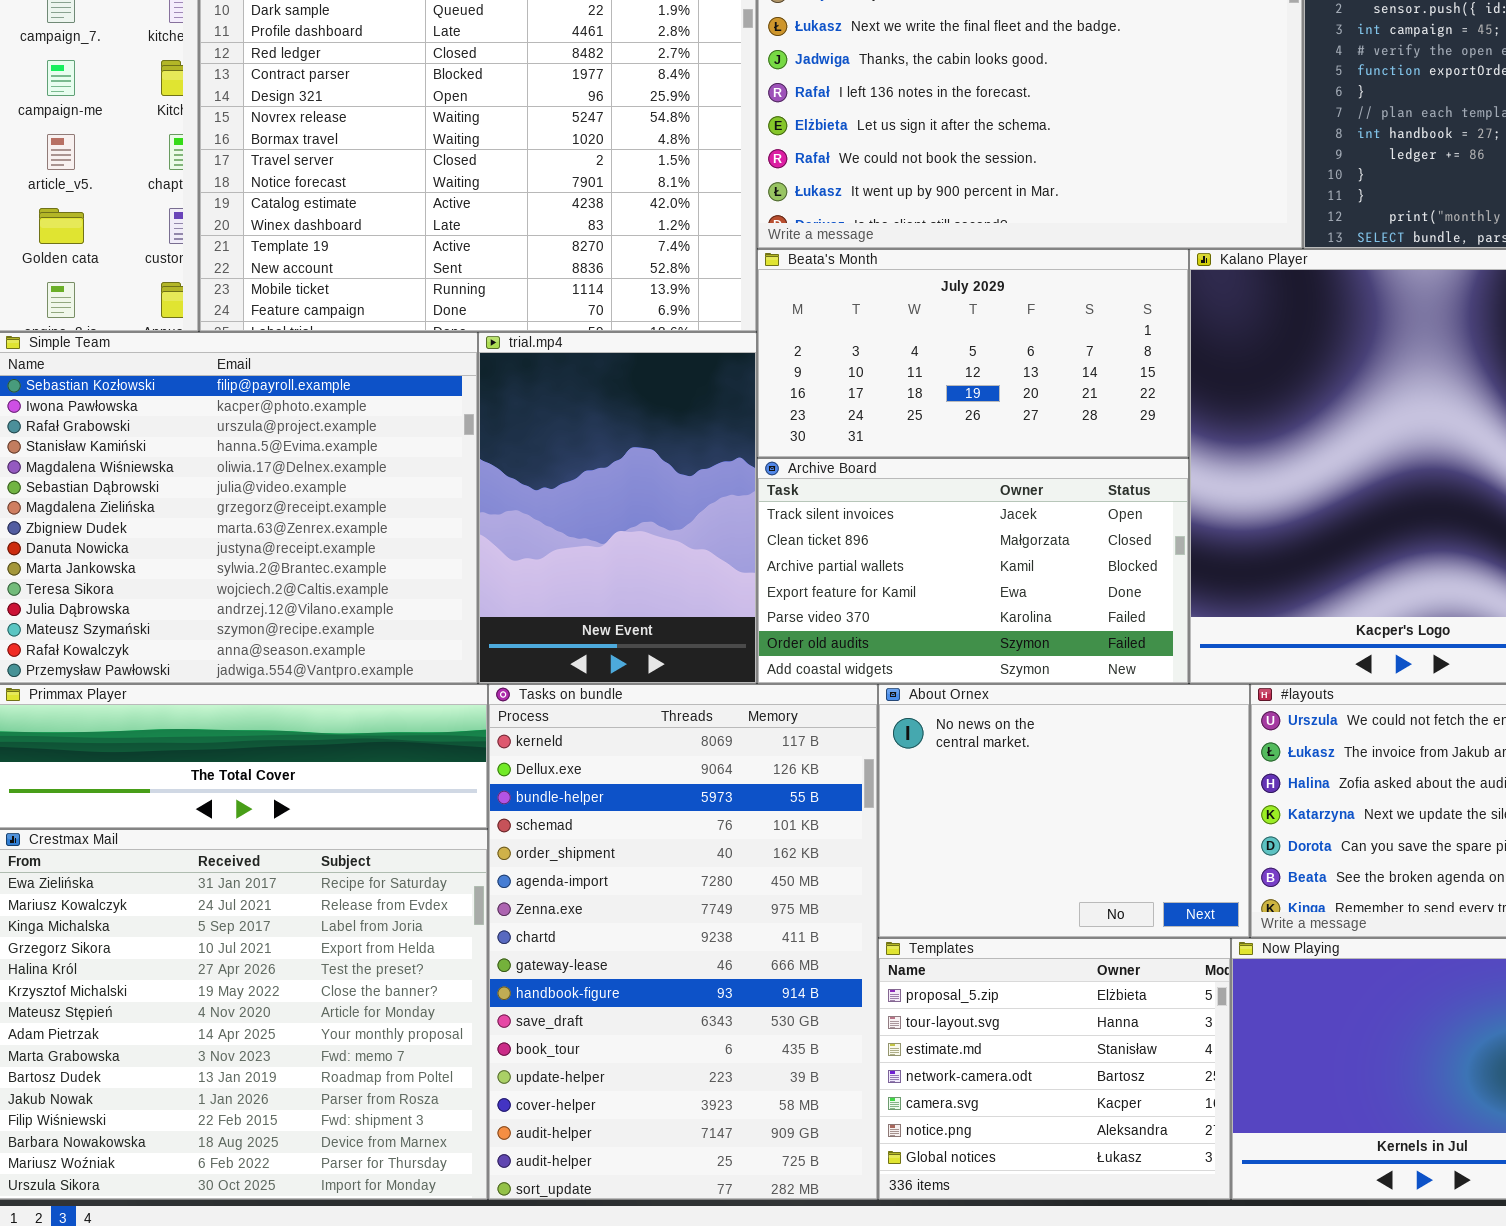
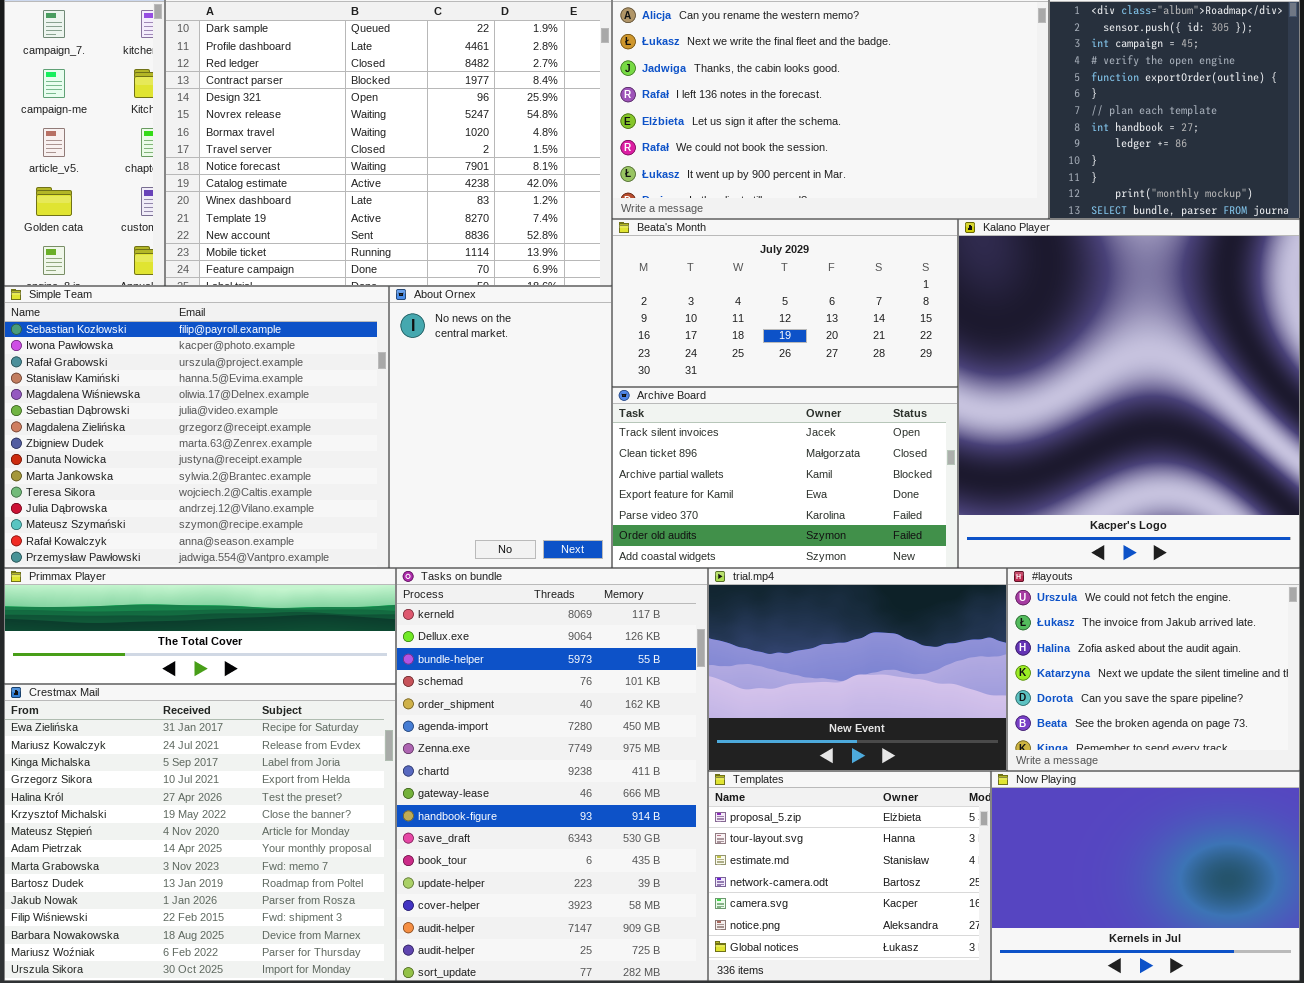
trial.mp4: [478,332,757,684] -> [708,568,1007,771], moved, resized
About Ornex: [878,684,1250,938] -> [389,286,612,568], moved, resized

